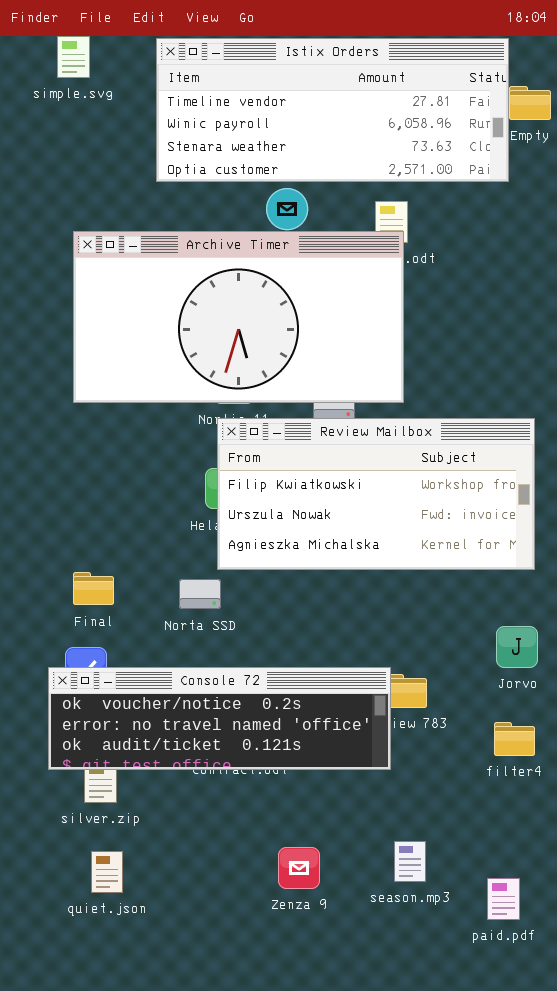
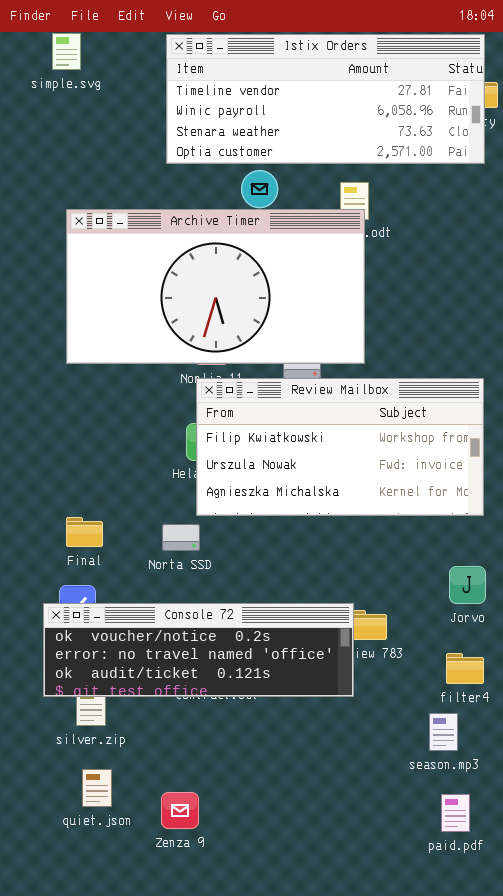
Istix Orders: [156,38,509,182] -> [166,34,485,164], moved
season.mp3: [394,841,426,882] -> [429,713,458,751], moved
Zenza 9: [278,847,320,889] -> [161,792,199,829], moved

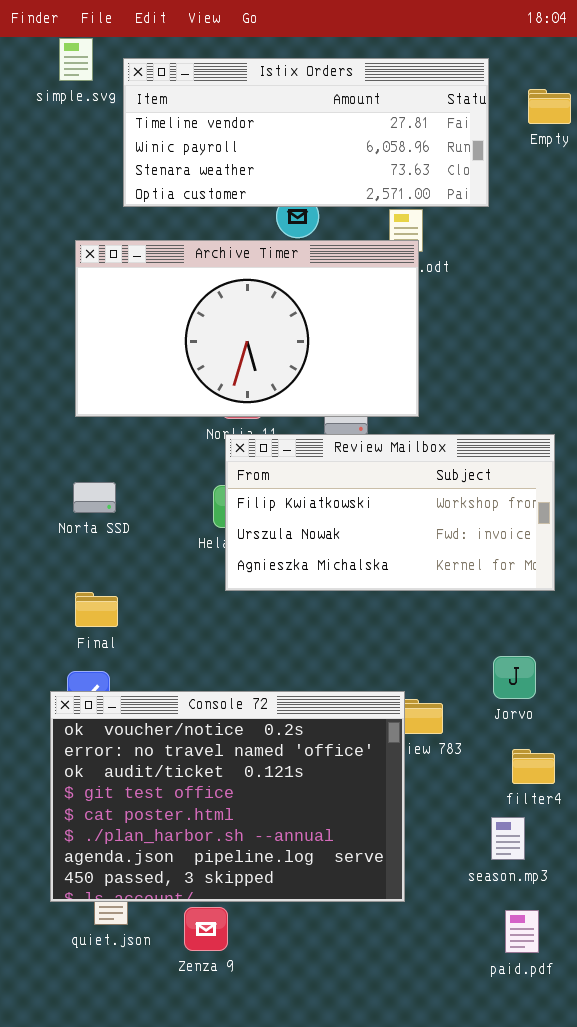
Istix Orders: [166,34,485,164] -> [123,58,489,207], moved
Norta SSD: [162,524,200,551] -> [73,482,116,513], moved
Jorvo: [449,566,486,604] -> [493,656,536,699], moved
Console 72: [43,603,354,697] -> [50,691,405,902], resized

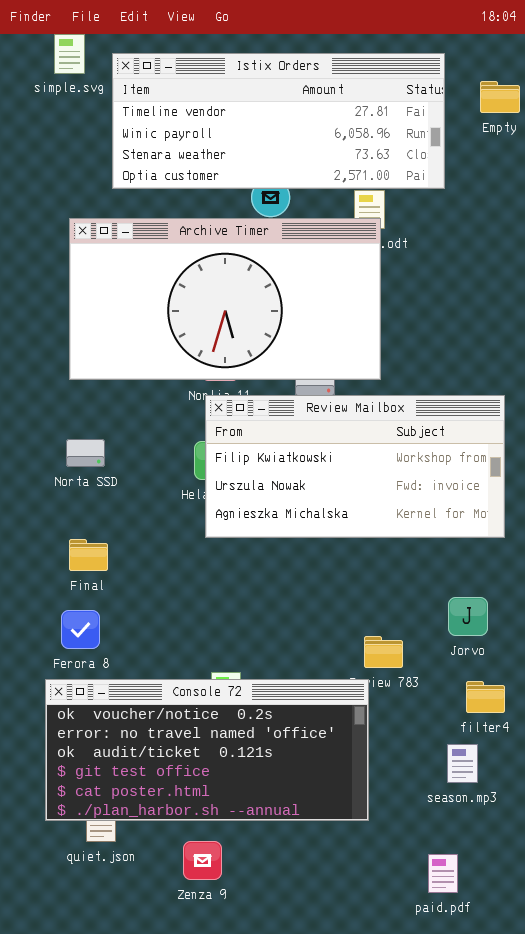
Console 72: [50,691,405,902] -> [45,679,369,821], resized
Zenza 9: [184,907,228,951] -> [183,841,222,880], moved
paid.pdf: [505,910,539,953] -> [428,854,458,893], moved

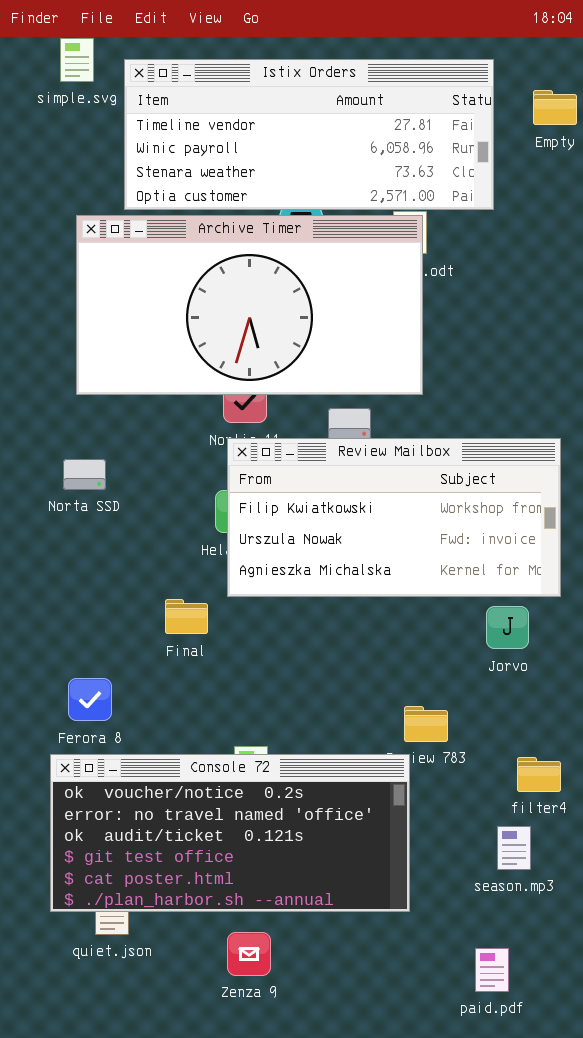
Archive Timer: [69,218,381,380] -> [76,215,423,395], moved
Norta SSD: [66,439,105,467] -> [63,459,106,490], moved
Final: [69,539,108,571] -> [165,599,208,634], moved
Jorvo: [448,597,488,636] -> [486,606,529,649], moved
Zenza 9: [183,841,222,880] -> [227,932,271,976], moved

